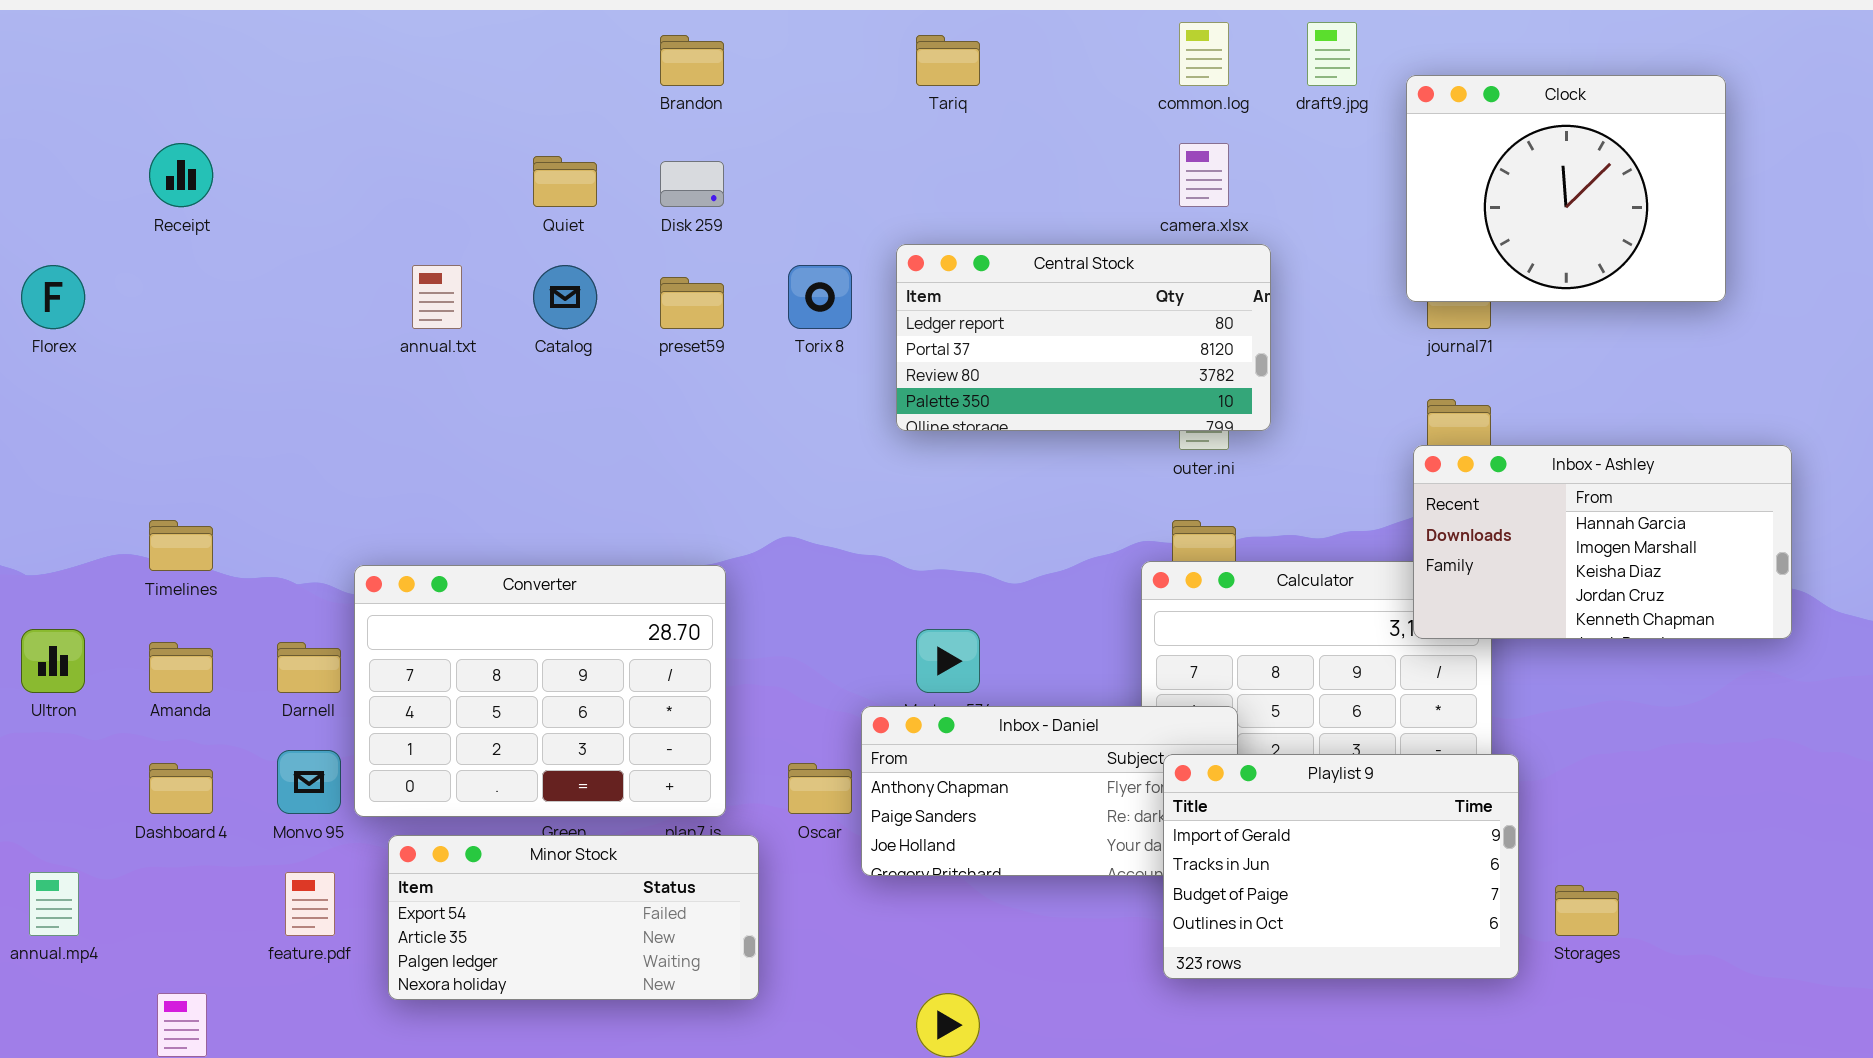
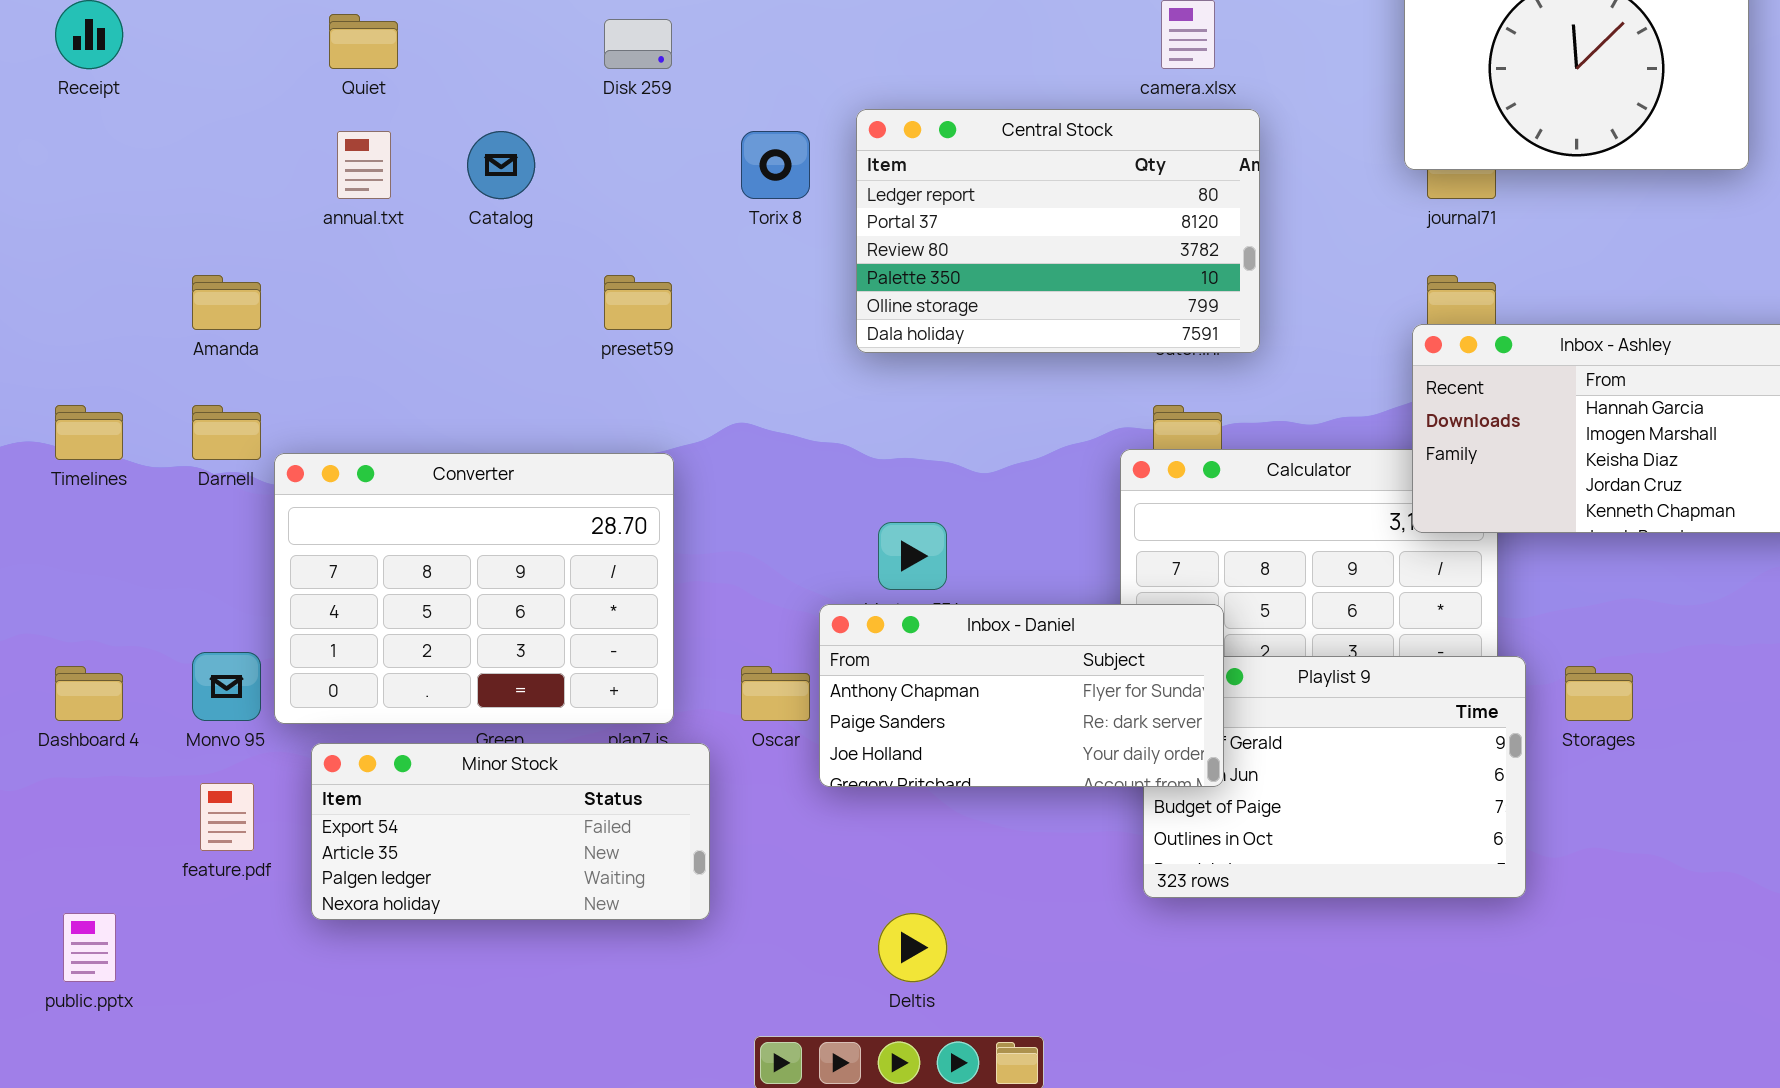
Quiet: [533,156,597,207] -> [329,14,398,69], moved
Central Stock: [896,244,1271,431] -> [856,109,1260,353], resized
preset59: [660,277,724,329] -> [604,275,672,330], moved
Amanda: [149,642,213,693] -> [192,275,261,330], moved
Darnell: [277,642,341,693] -> [192,405,261,460], moved
Inbox - Daniel: [861,706,1238,876] -> [819,604,1224,787], raised
Storages: [1555,885,1619,936] -> [1565,666,1633,721], moved

